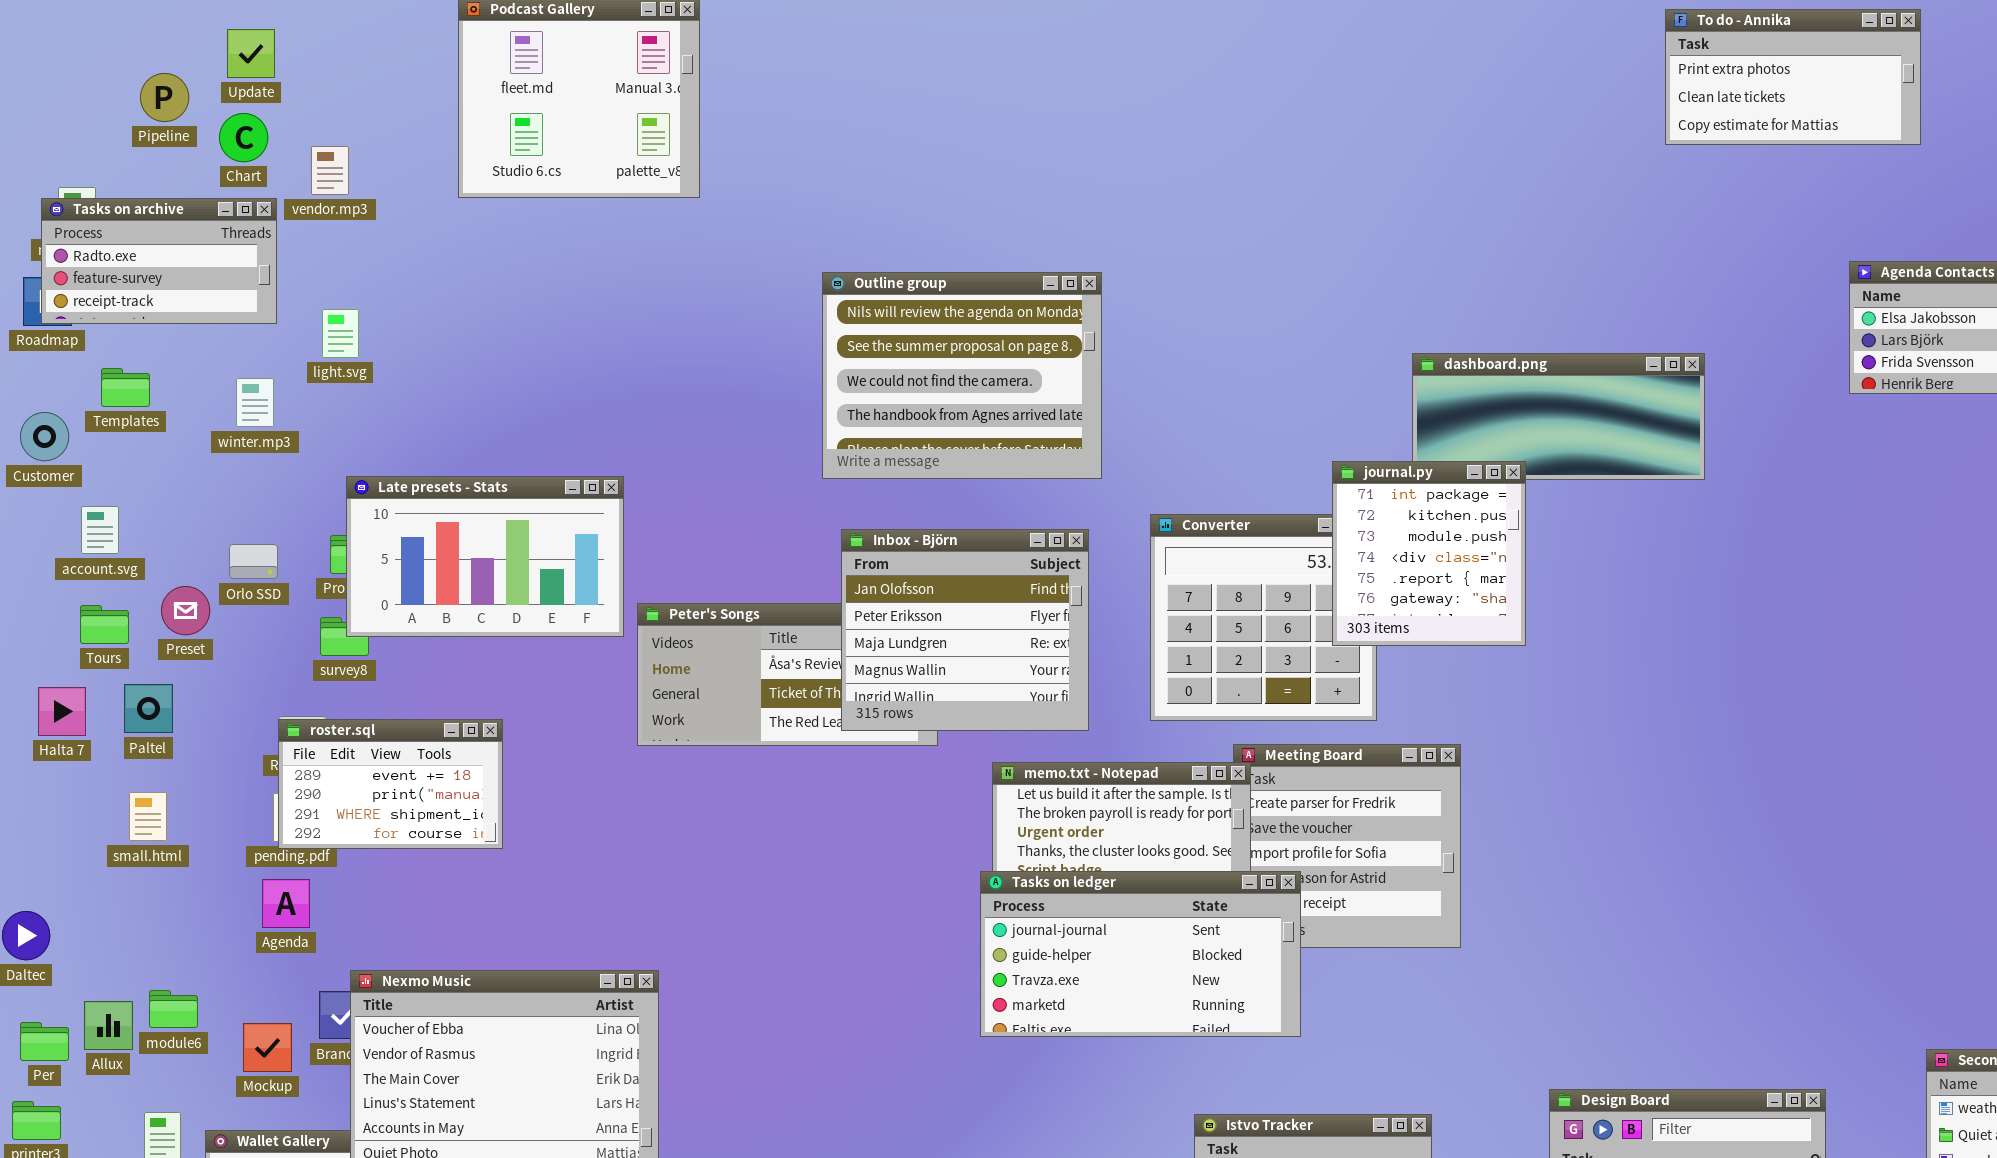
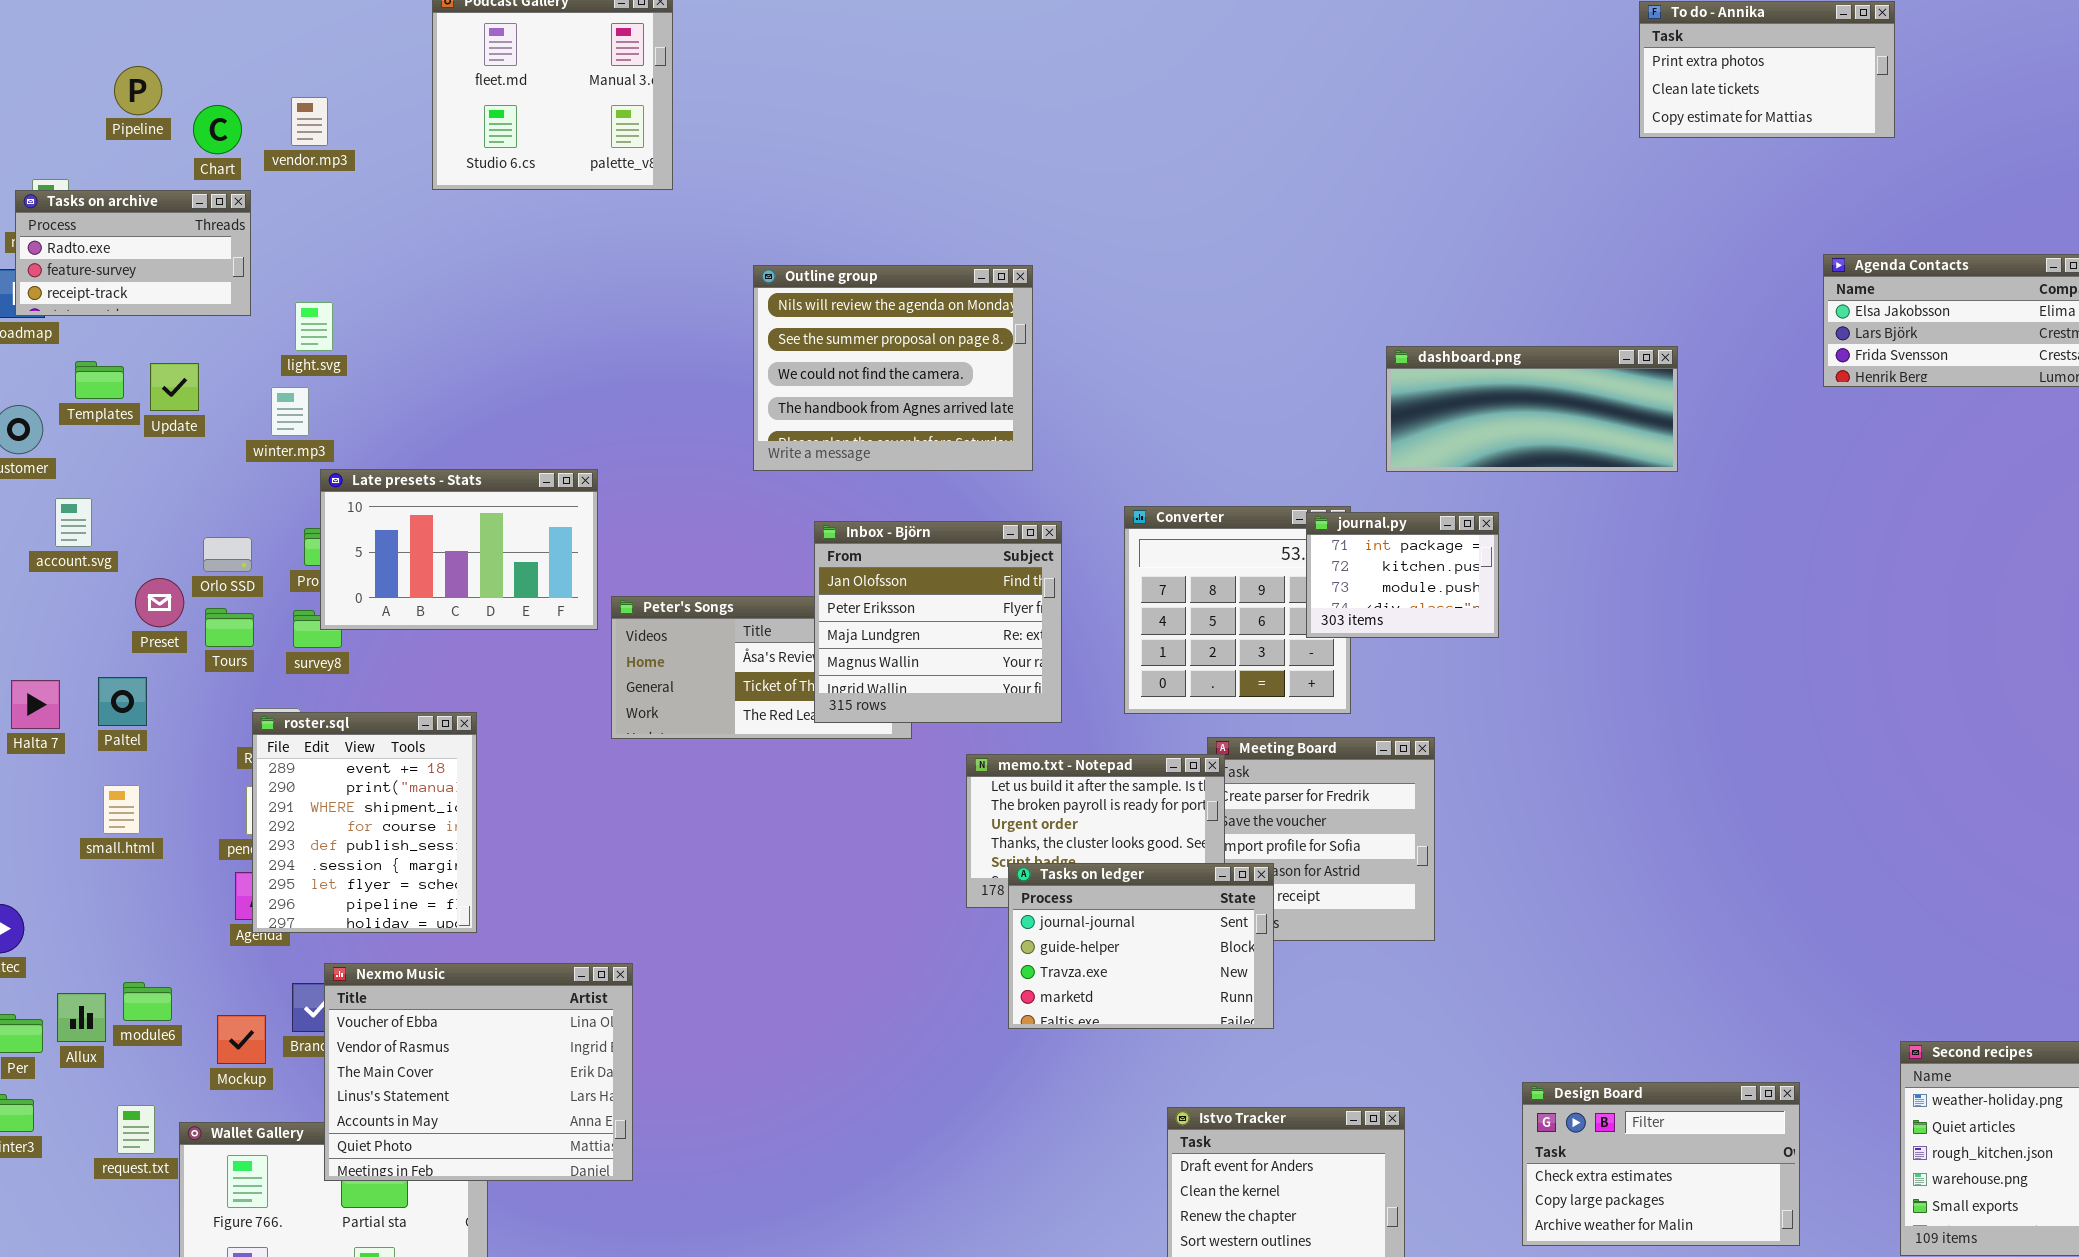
Update: [227,29,275,78] -> [150,363,199,411], moved
vendor.mp3: [311,146,349,195] -> [291,97,328,146], moved
Outline group: [822,272,1102,479] -> [753,265,1033,471], moved
winter.mp3: [236,378,274,427] -> [271,387,309,436], moved
journal.py: [1332,461,1526,646] -> [1306,512,1499,638], resized
Tours: [80,605,129,644] -> [205,608,254,647], moved
roster.sql: [278,719,503,849] -> [252,712,477,933], resized
Tasks on ledger: [980,871,1301,1037] -> [1008,863,1274,1029], resized

